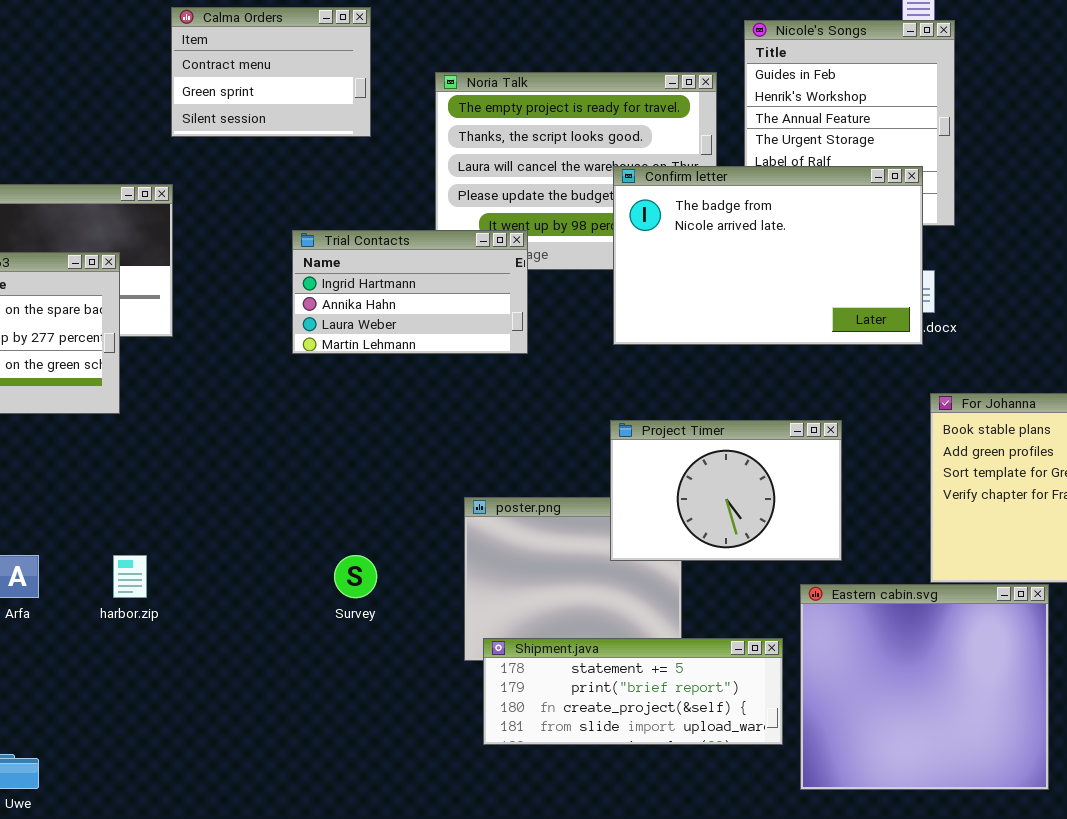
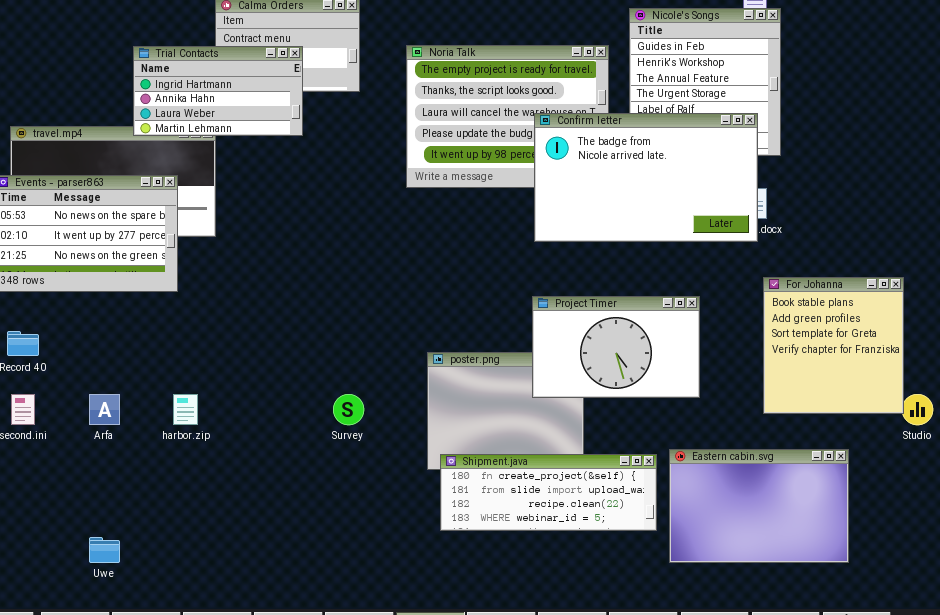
Trial Contacts: [292,230,528,354] -> [133,46,303,136], moved
Eastern cabin.svg: [800,584,1049,790] -> [669,449,849,563], resized
Shipment.java: [483,638,783,745] -> [440,454,657,531], scrolled down 2 rows

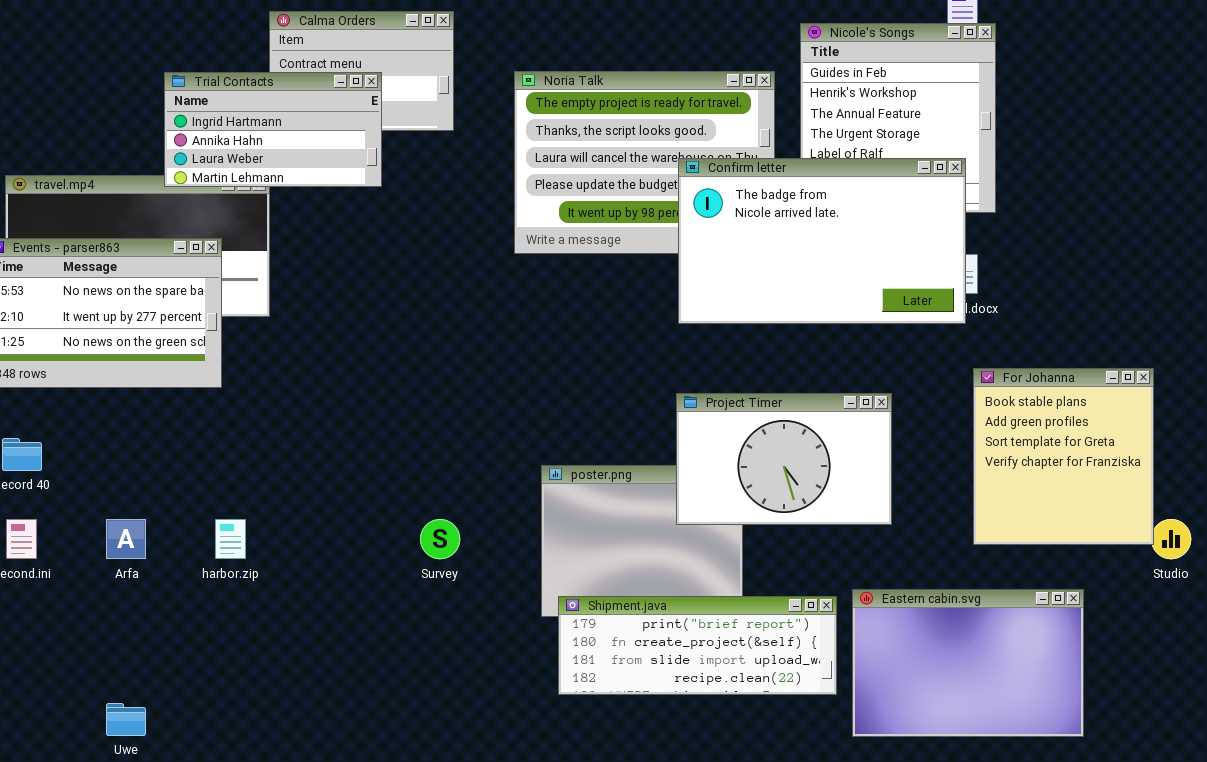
Shipment.java: [440,454,657,531] -> [558,596,837,695], scrolled up 1 row

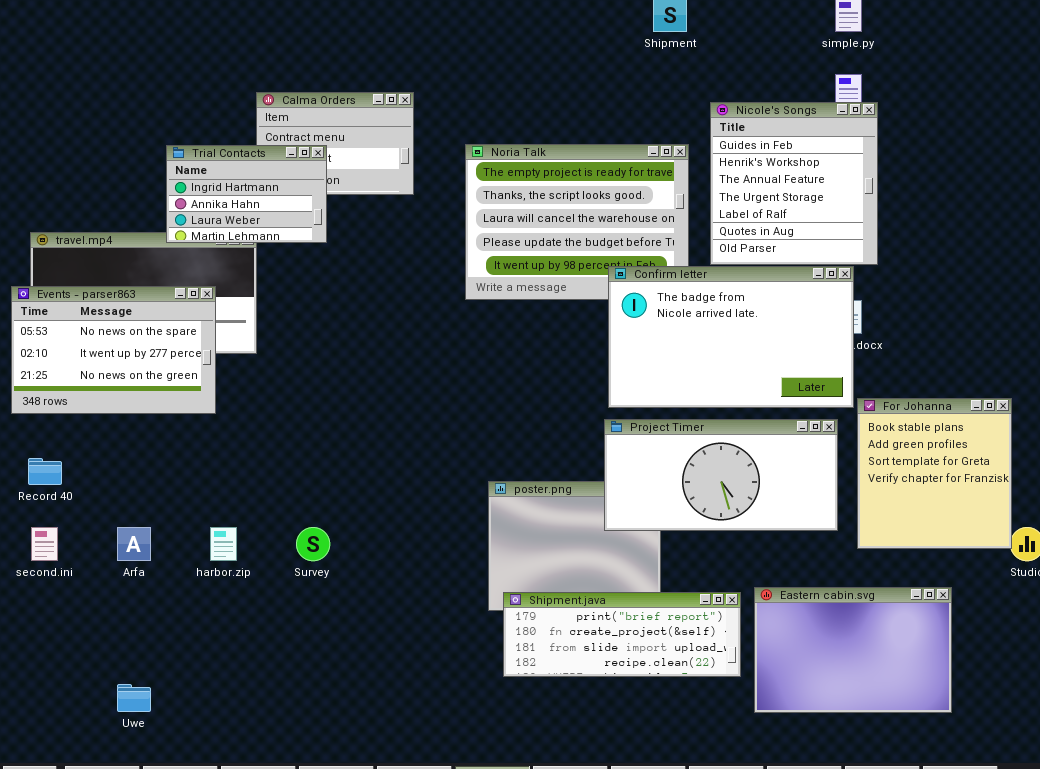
Trial Contacts: [164,72,382,187] -> [166,145,327,243], resized
Confirm letter: [678,158,966,324] -> [608,266,854,408], moved
Project Timer: [676,393,892,525] -> [604,419,838,531], resized
Survey: [420,519,460,559] -> [296,527,330,561], moved

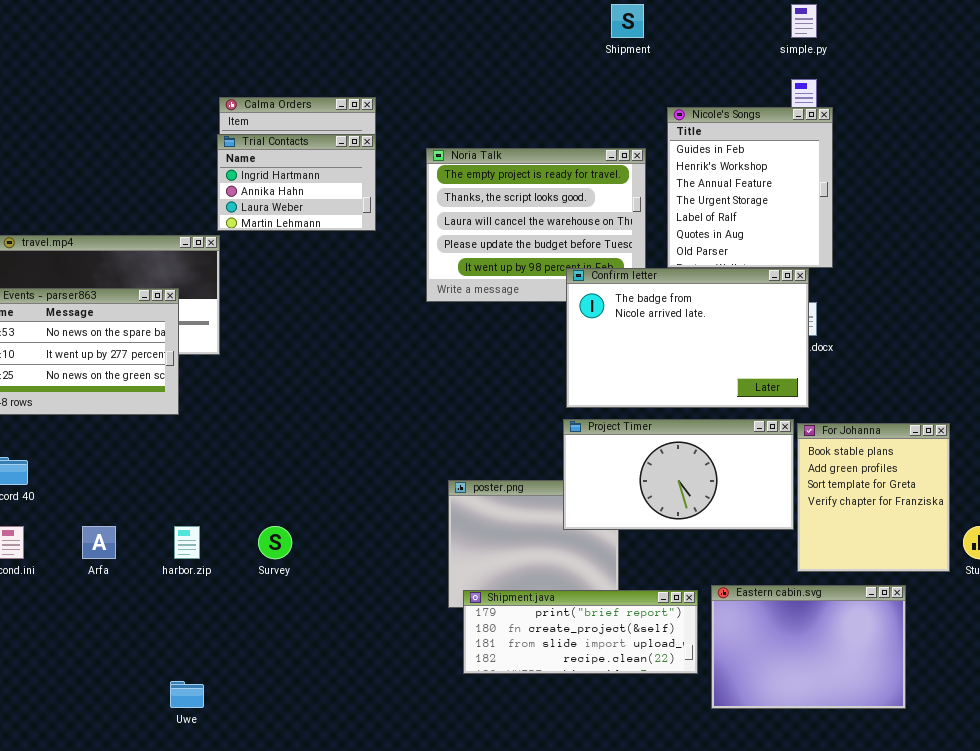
Trial Contacts: [166,145,327,243] -> [217,134,376,231], moved
For Johanna: [857,398,1012,549] -> [797,423,950,572], moved
Uwe: [117,684,151,712] -> [170,681,204,708], moved

